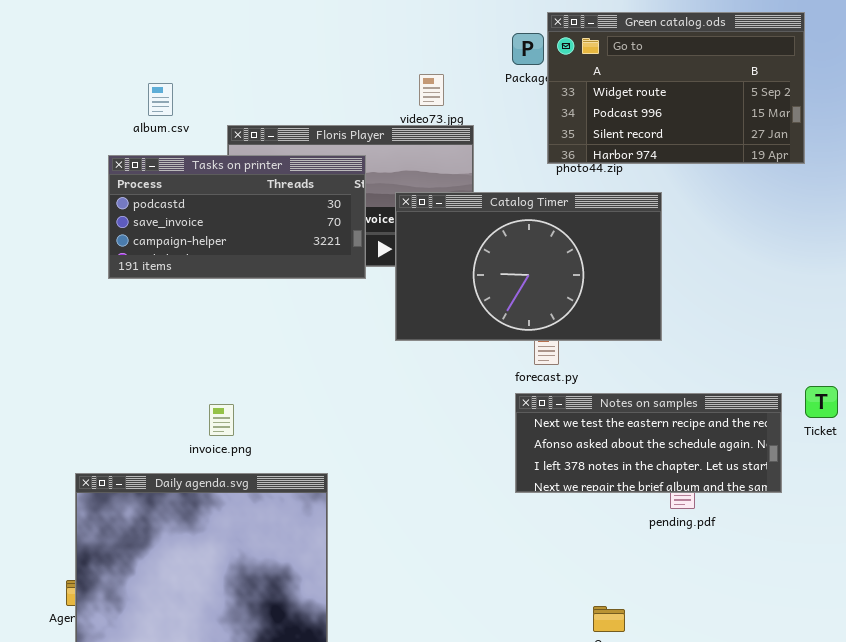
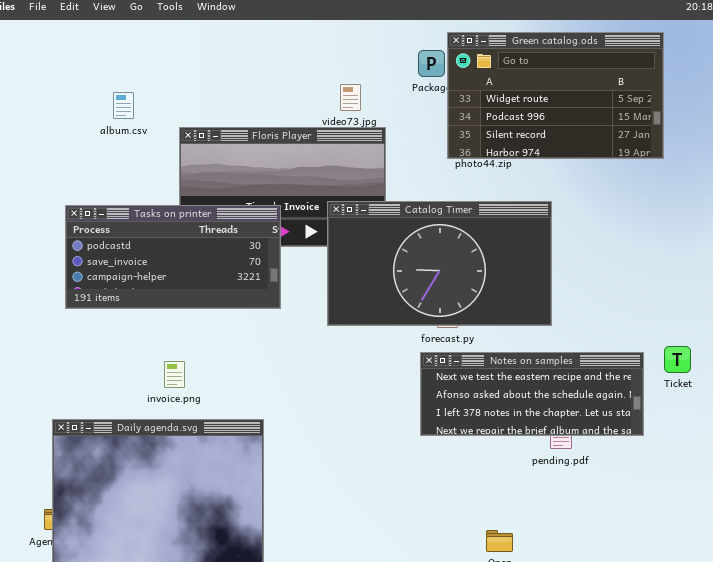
Tasks on printer: [108,155,366,279] -> [65,205,281,309], moved
Catalog Timer: [395,192,662,341] -> [327,201,552,326], moved

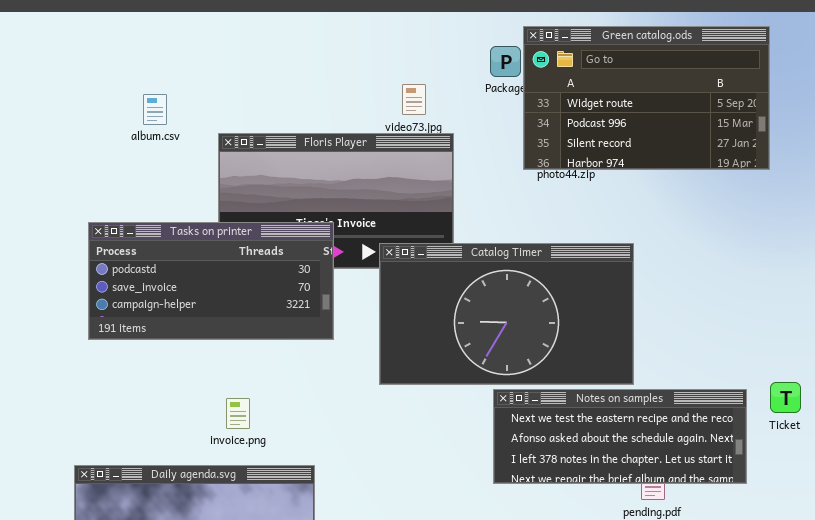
Catalog Timer: [327,201,552,326] -> [379,243,634,385], moved
invoice.png: [164,361,185,388] -> [226,398,250,429], moved

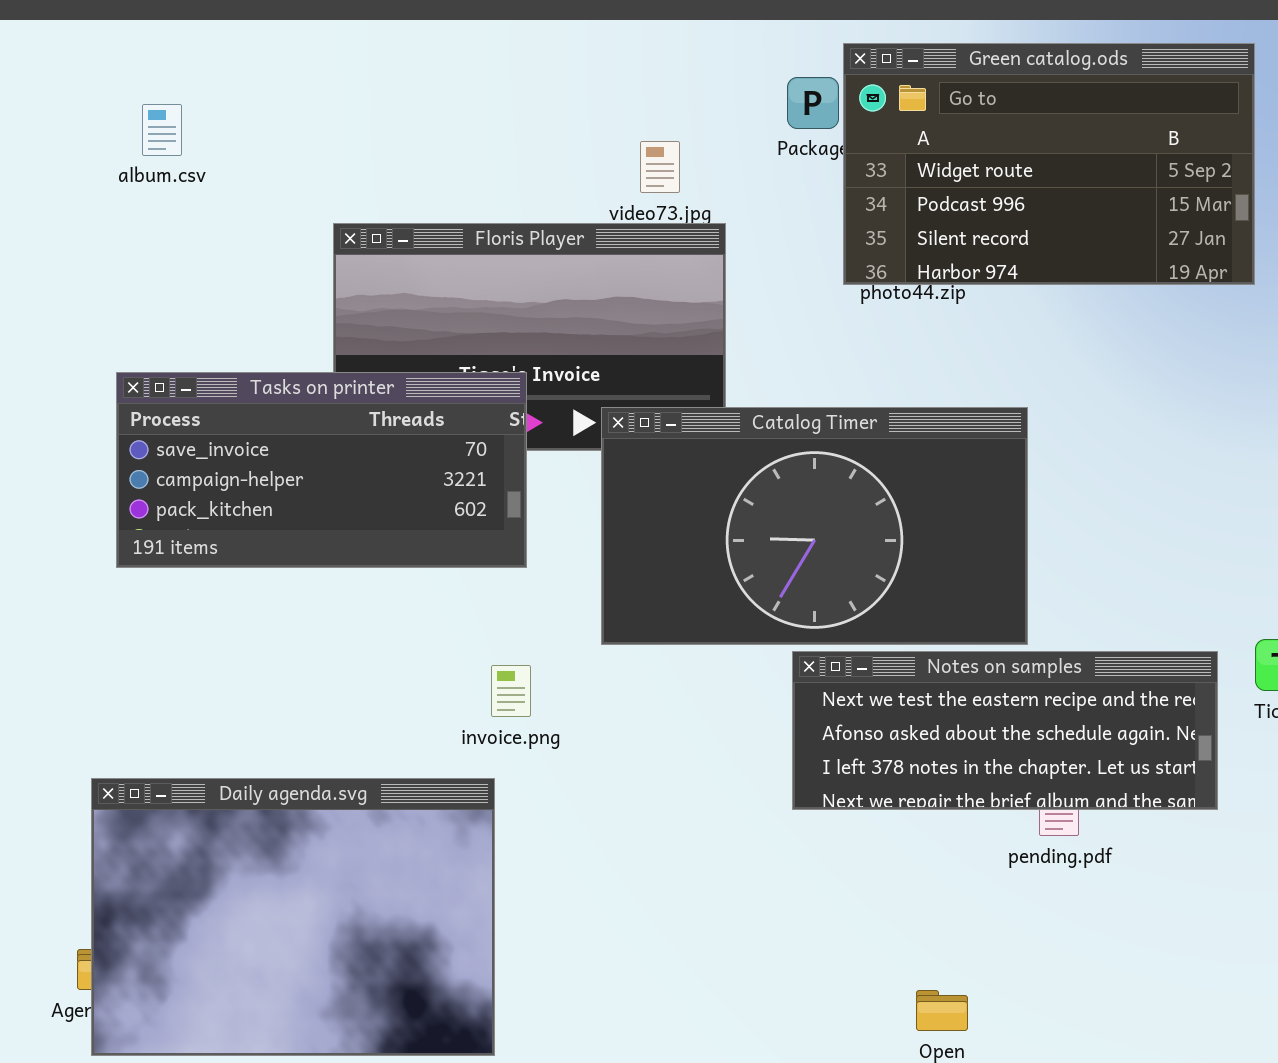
album.csv: [143,94,167,125] -> [142,104,182,156], moved
Tasks on printer: [88,222,334,340] -> [116,372,527,568], scrolled down 1 row
invoice.png: [226,398,250,429] -> [491,665,531,717], moved

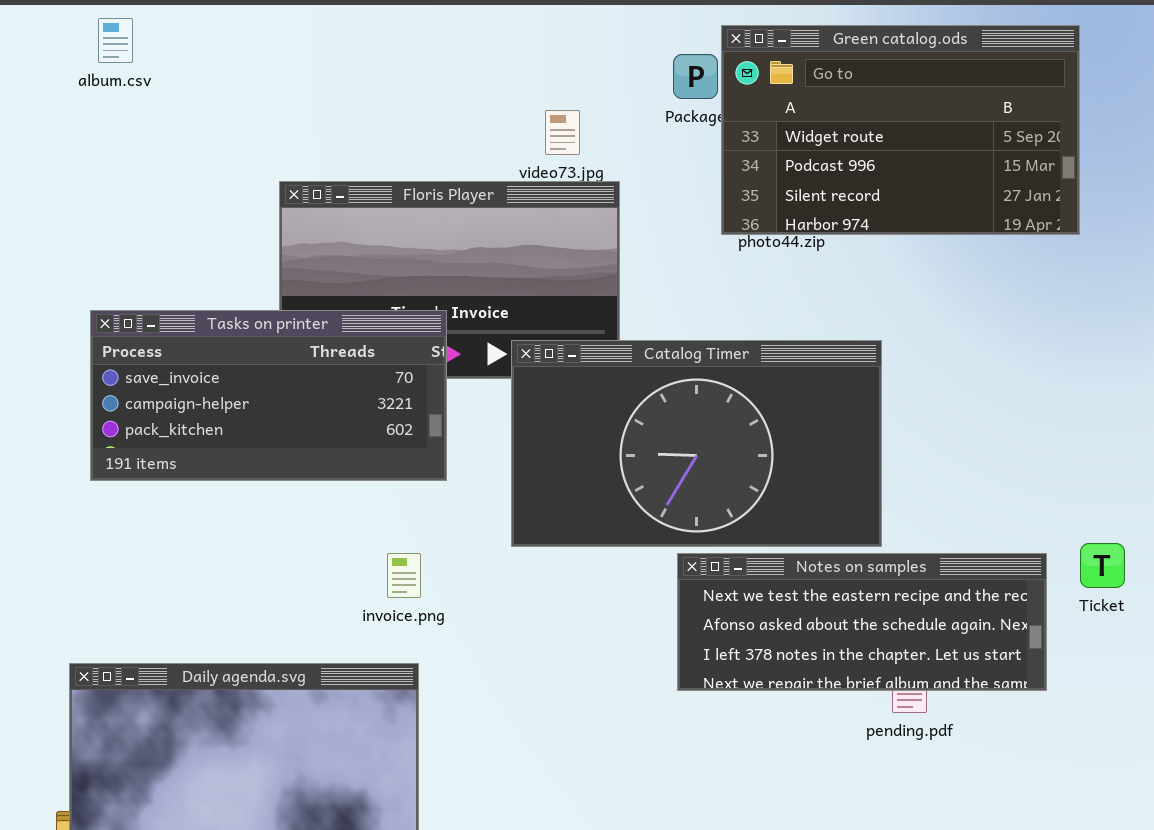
album.csv: [142,104,182,156] -> [98,18,133,63], moved
invoice.png: [491,665,531,717] -> [387,553,421,598], moved

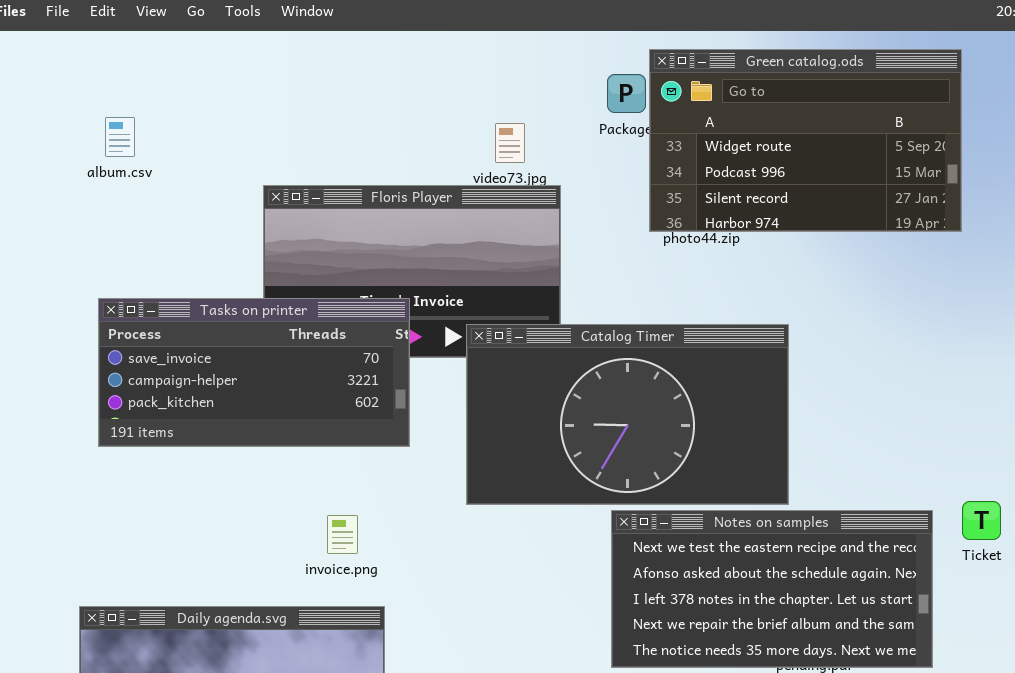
album.csv: [98,18,133,63] -> [105,117,135,157], moved
invoice.png: [387,553,421,598] -> [327,515,358,554], moved
Notes on samples: [677,553,1047,691] -> [611,510,933,668], resized

